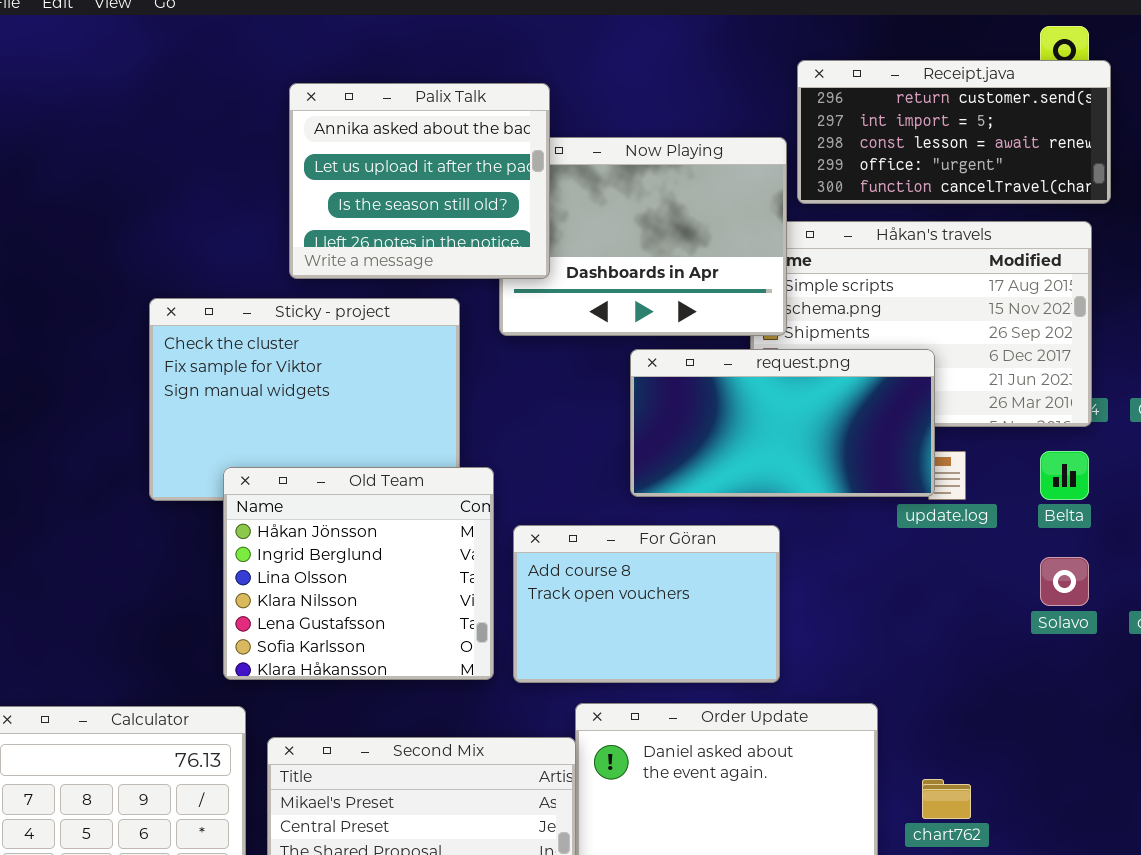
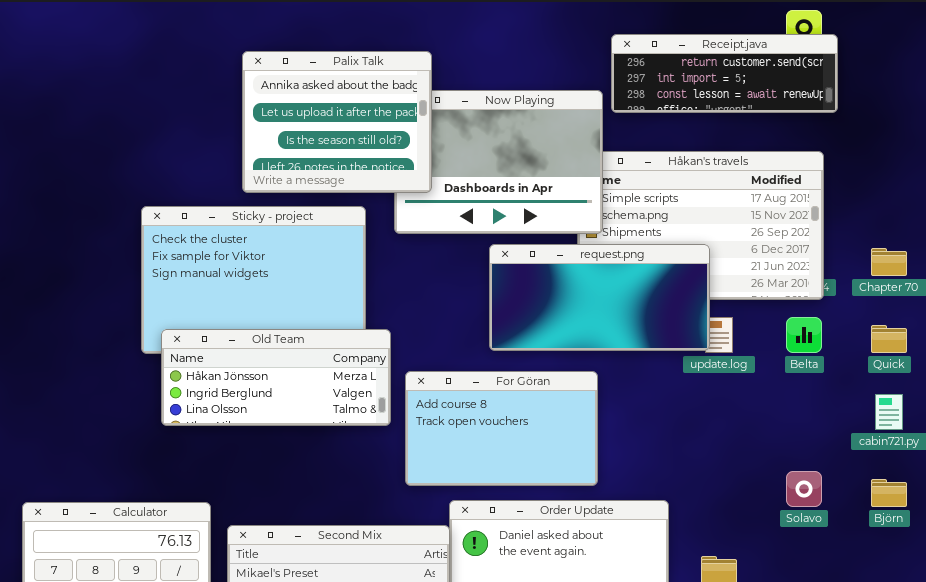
Receipt.java: [797,60,1111,204] -> [611,34,838,113], resized
Old Team: [223,467,494,680] -> [161,329,391,426], resized
Solavo: [1040,557,1089,606] -> [786,471,822,507], moved

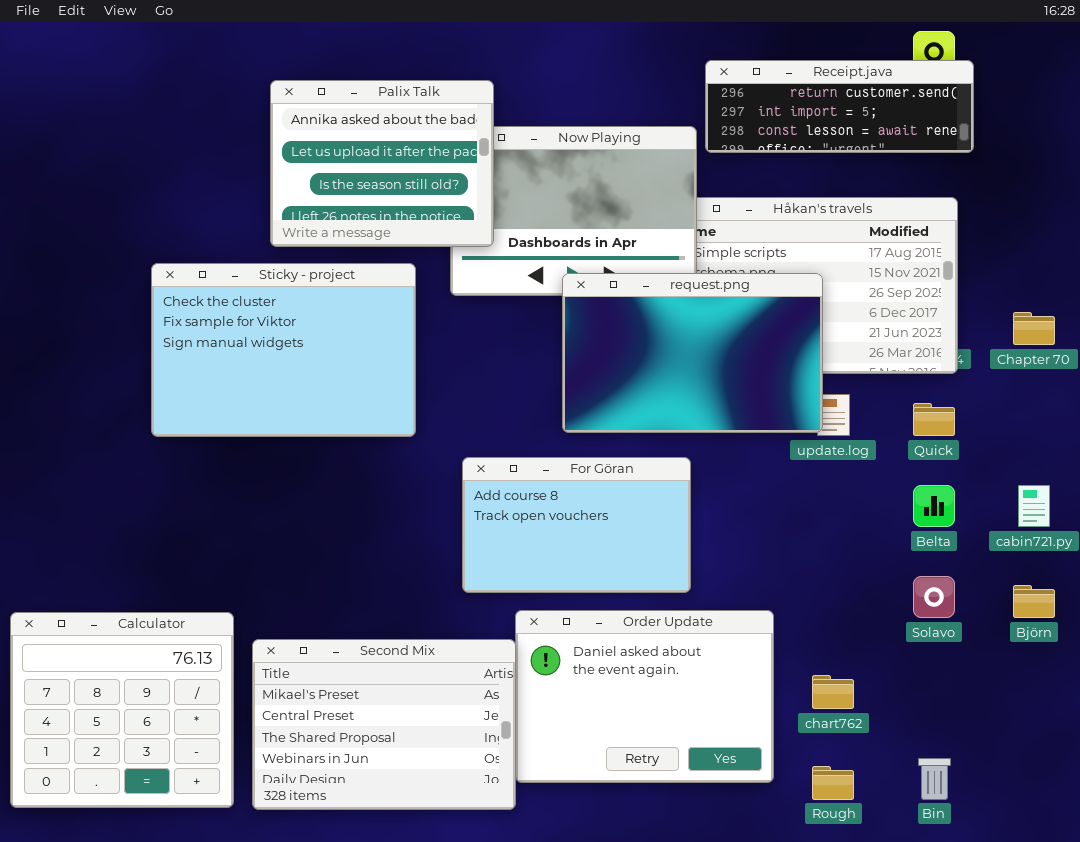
request.png: [489,244,710,351] -> [562,273,823,433], resized
Belta: [786,317,822,353] -> [913,485,955,527], moved
Quick: [871,325,907,353] -> [913,403,955,436], moved
Old Team: [161,329,391,426] -> none, closed

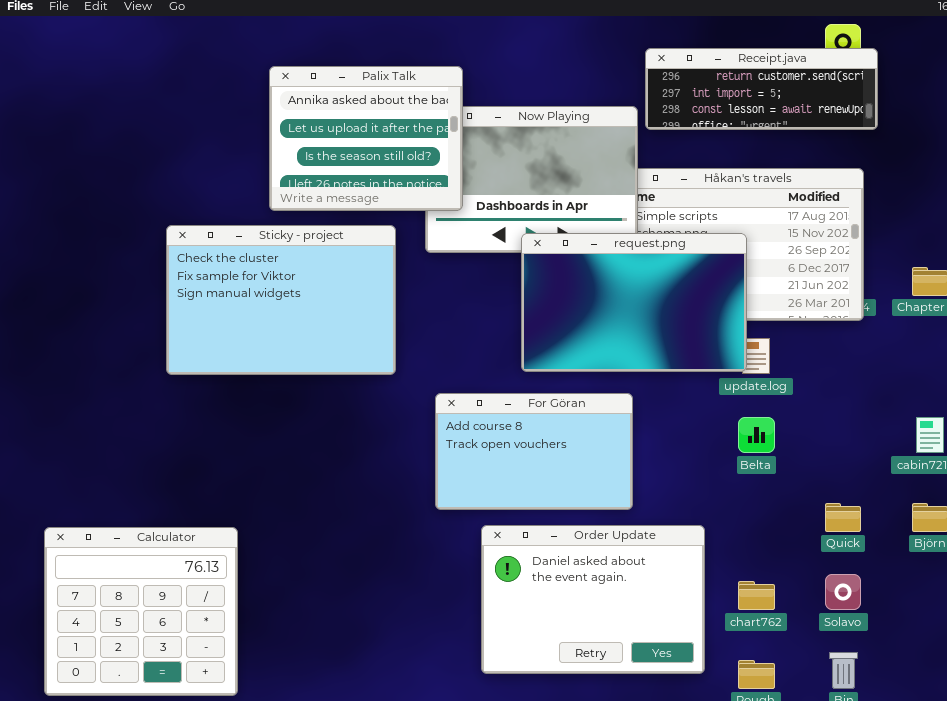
Quick: [913,403,955,436] -> [825,503,861,532], moved
Belta: [913,485,955,527] -> [738,417,775,453], moved
Solavo: [913,576,955,618] -> [825,574,861,610], moved
Second Mix: [252,639,516,810] -> none, closed

